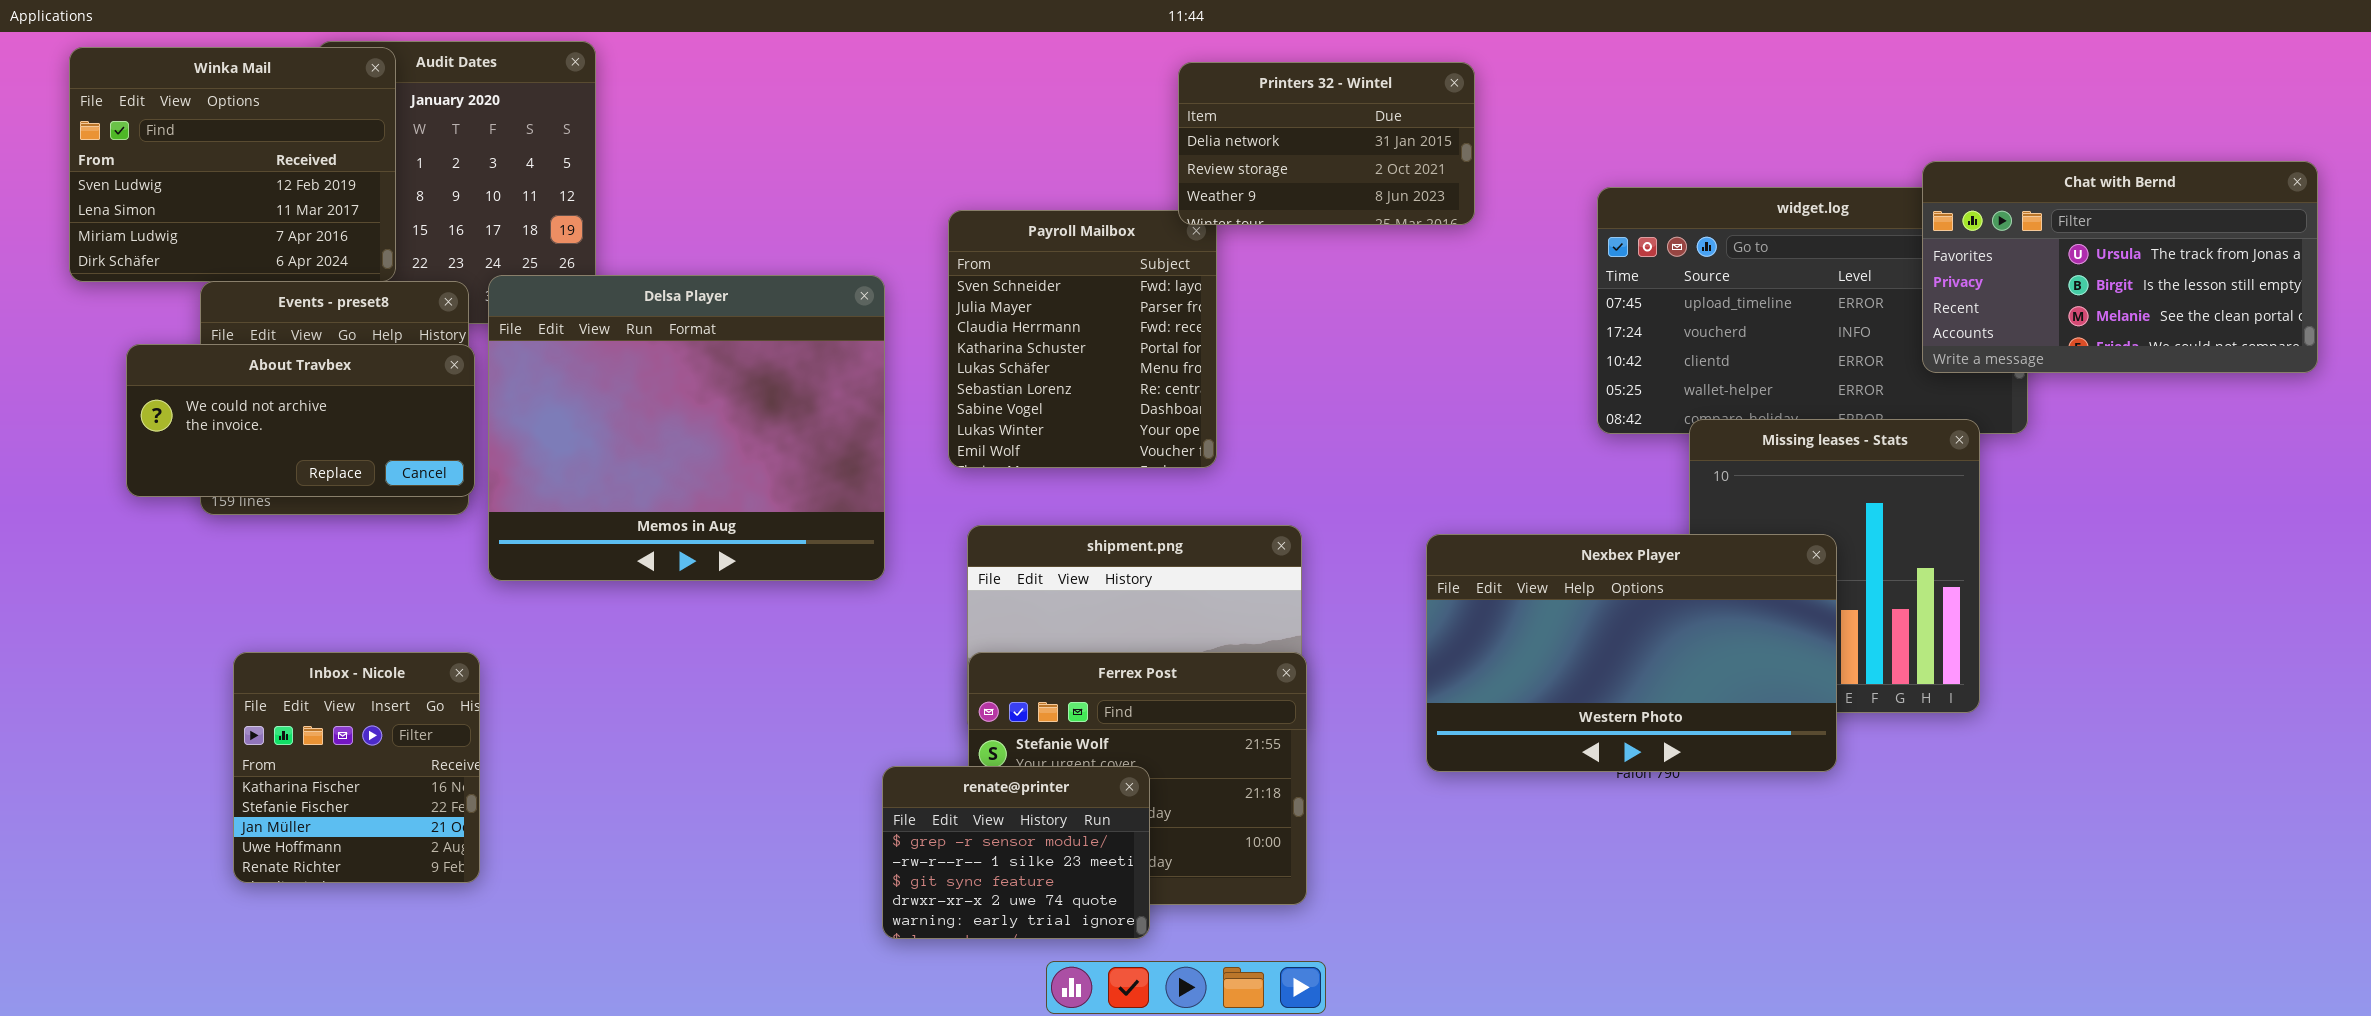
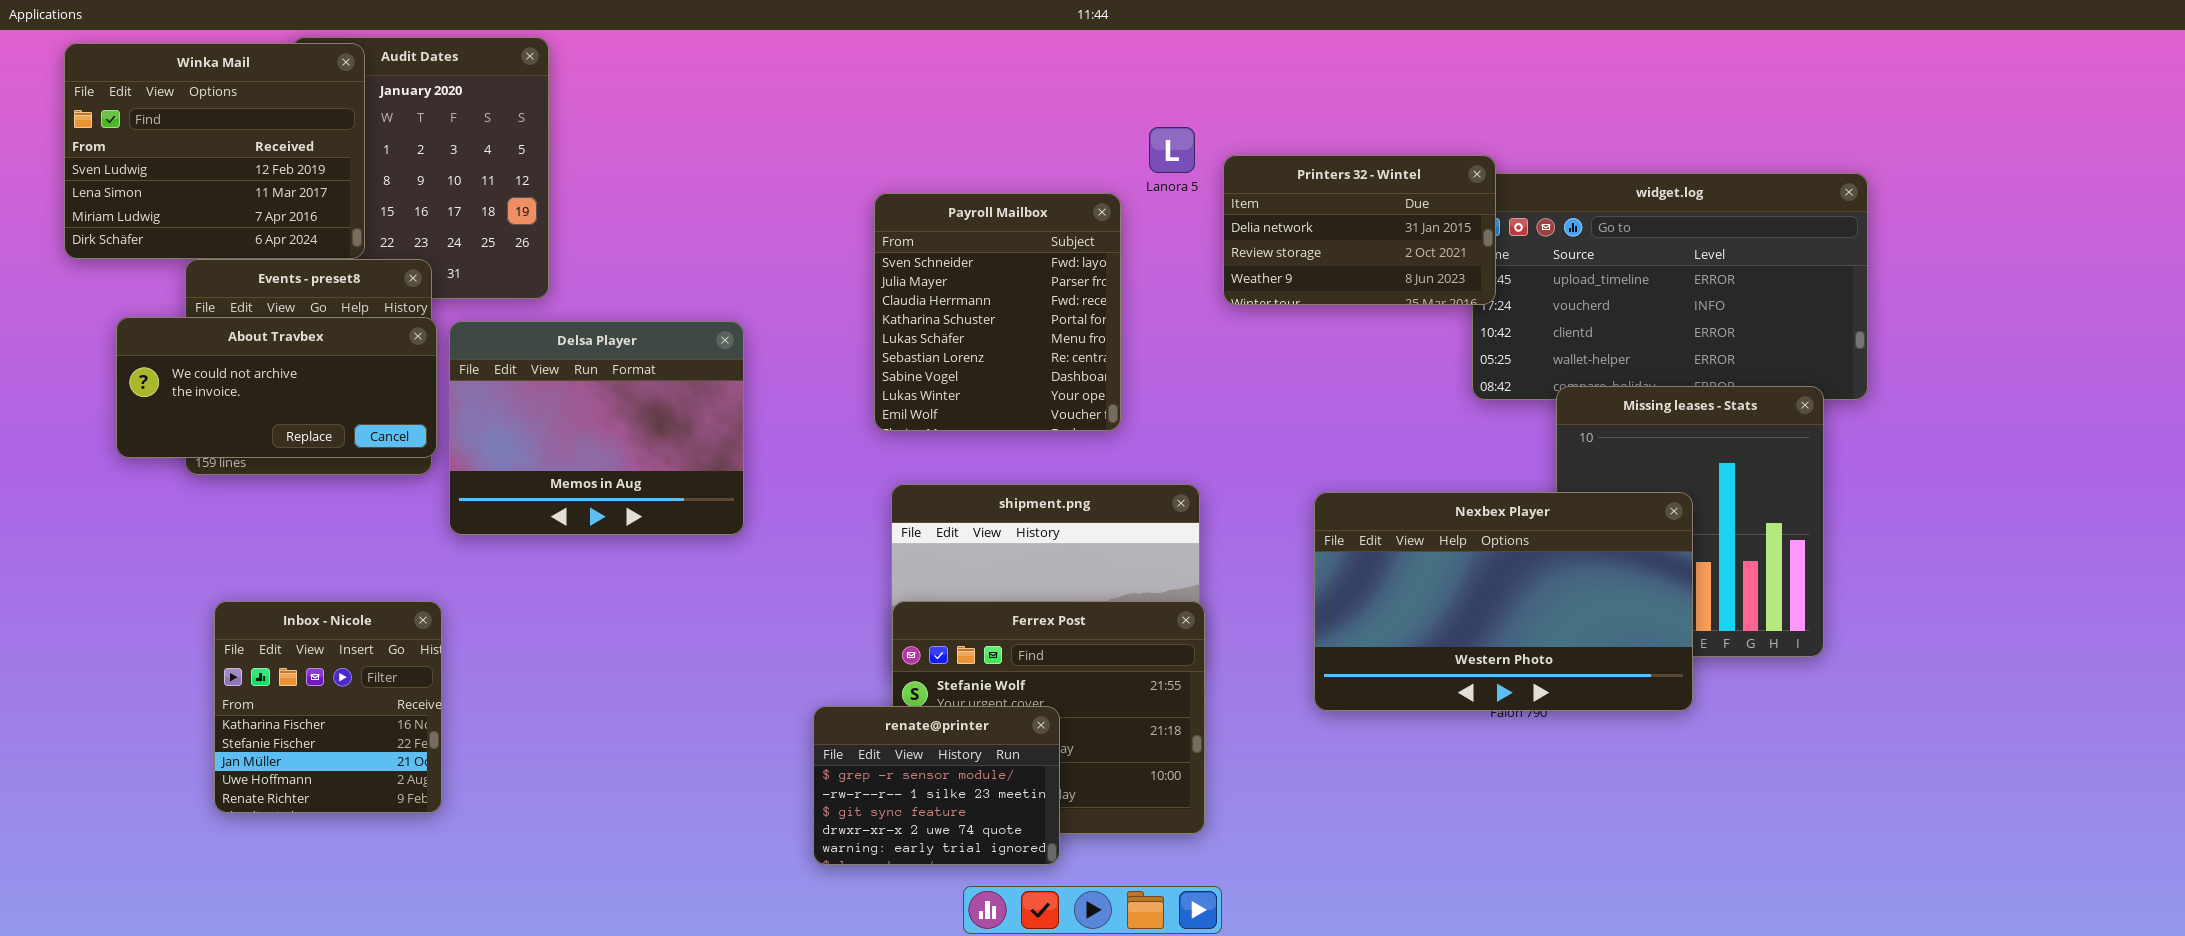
Printers 32 - Wintel: [1178,62,1475,225] -> [1223,155,1496,305], moved
Chat with Bernd: [1922,161,2318,373] -> none, closed
Delsa Player: [488,275,885,581] -> [449,321,744,535], resized

